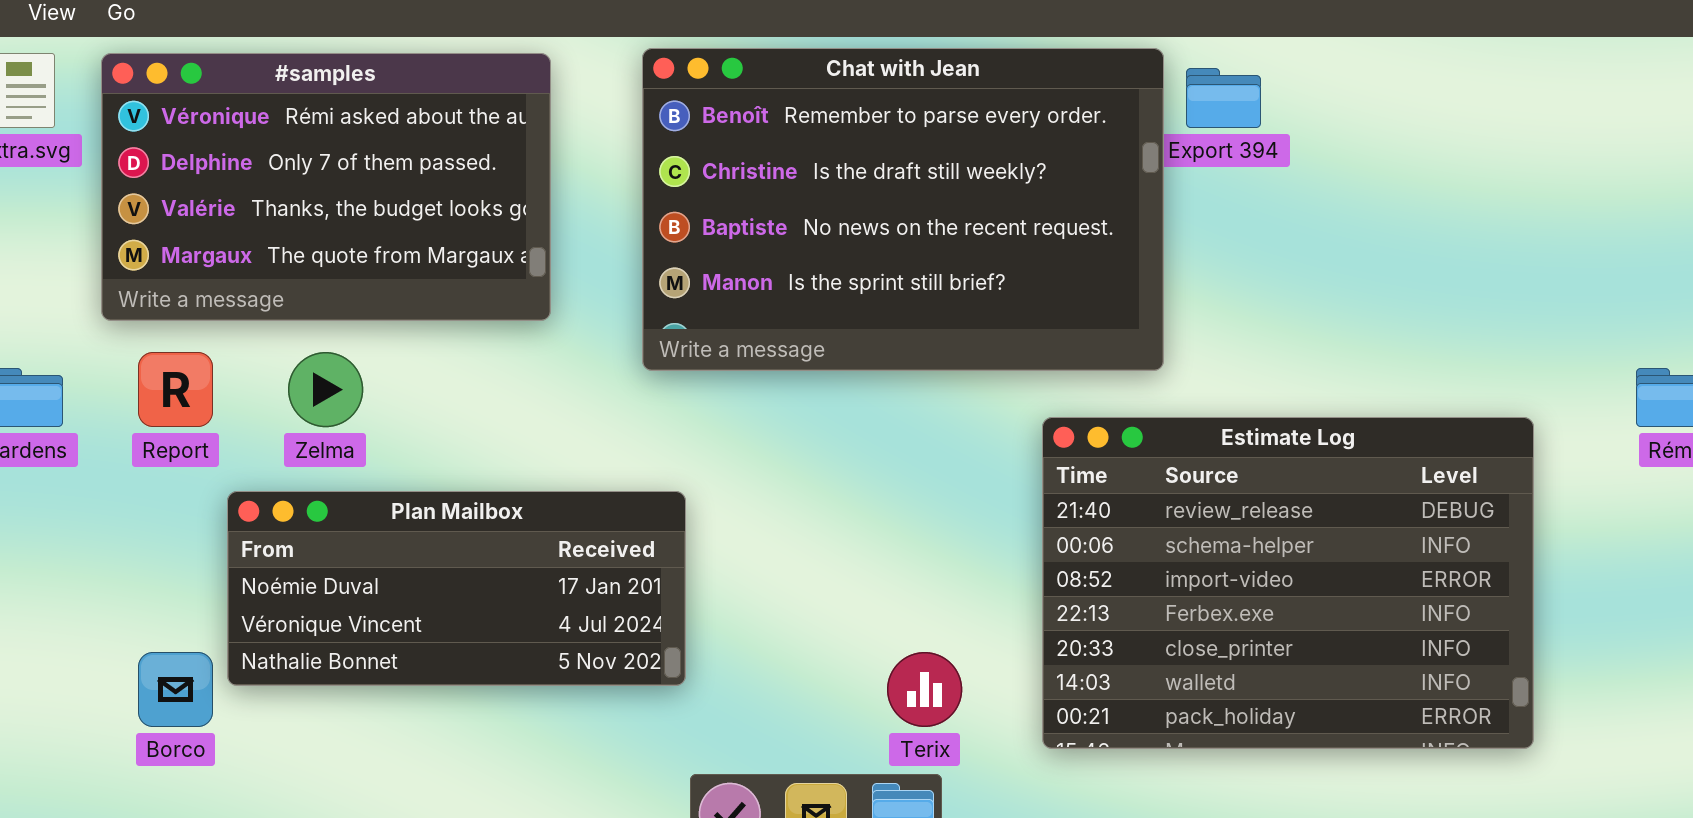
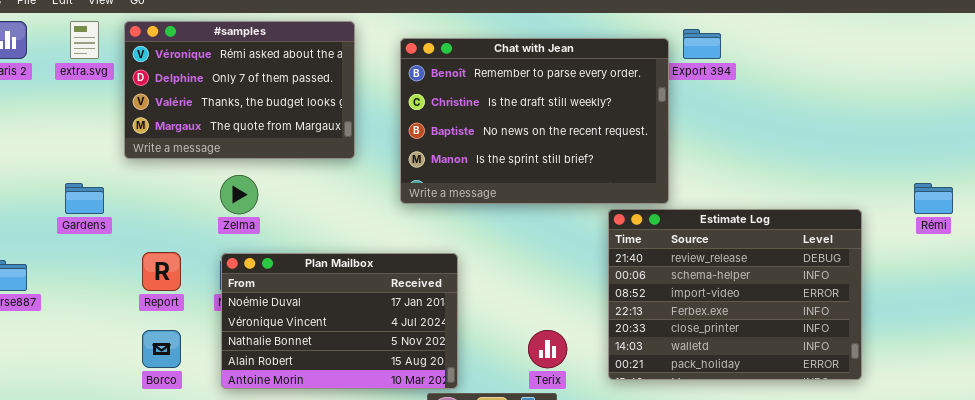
Chat with Jean: [642,48,1164,371] -> [400,38,669,204], moved
Report: [138,352,213,427] -> [142,252,181,291], moved
Plan Mailbox: [227,491,686,686] -> [221,253,458,389], moved, resized

